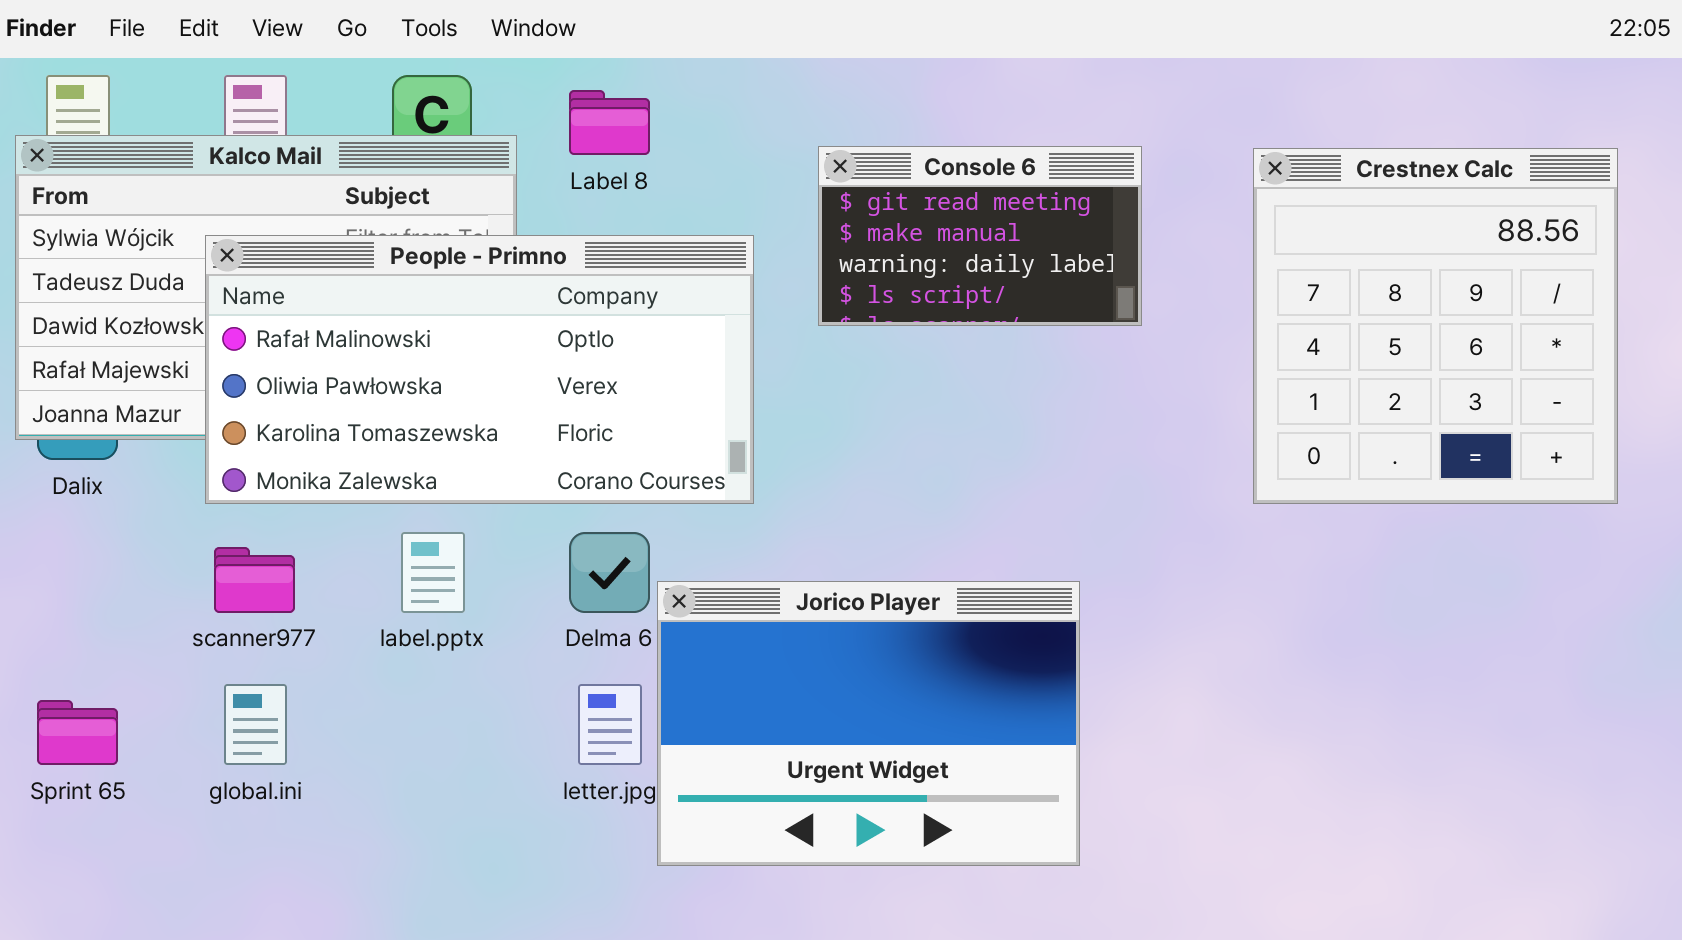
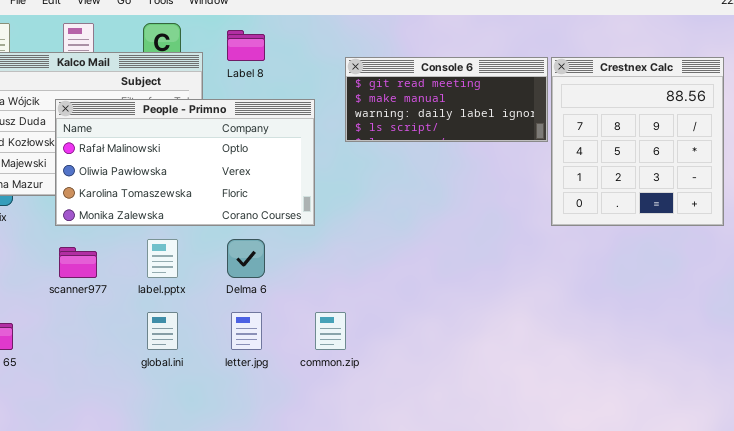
Console 6: [818,146,1142,326] -> [345,57,548,142], resized
Jorico Player: [657,581,1080,866] -> none, closed
global.ini: [224,684,287,765] -> [147,312,178,350], moved

